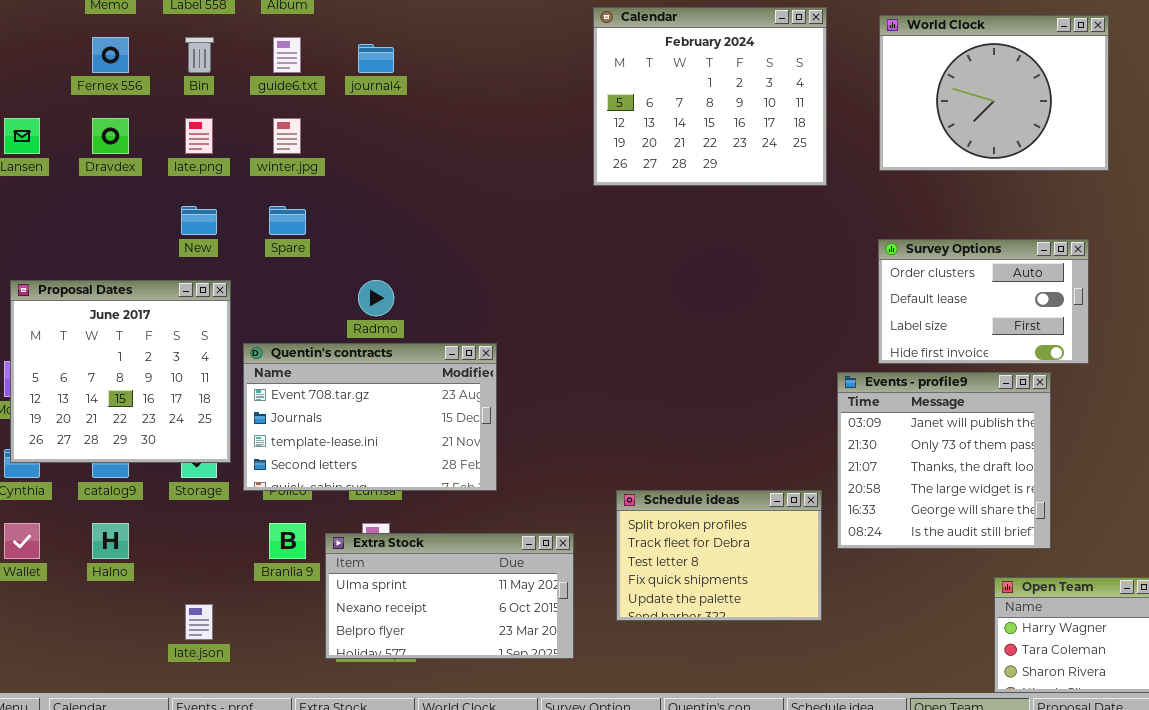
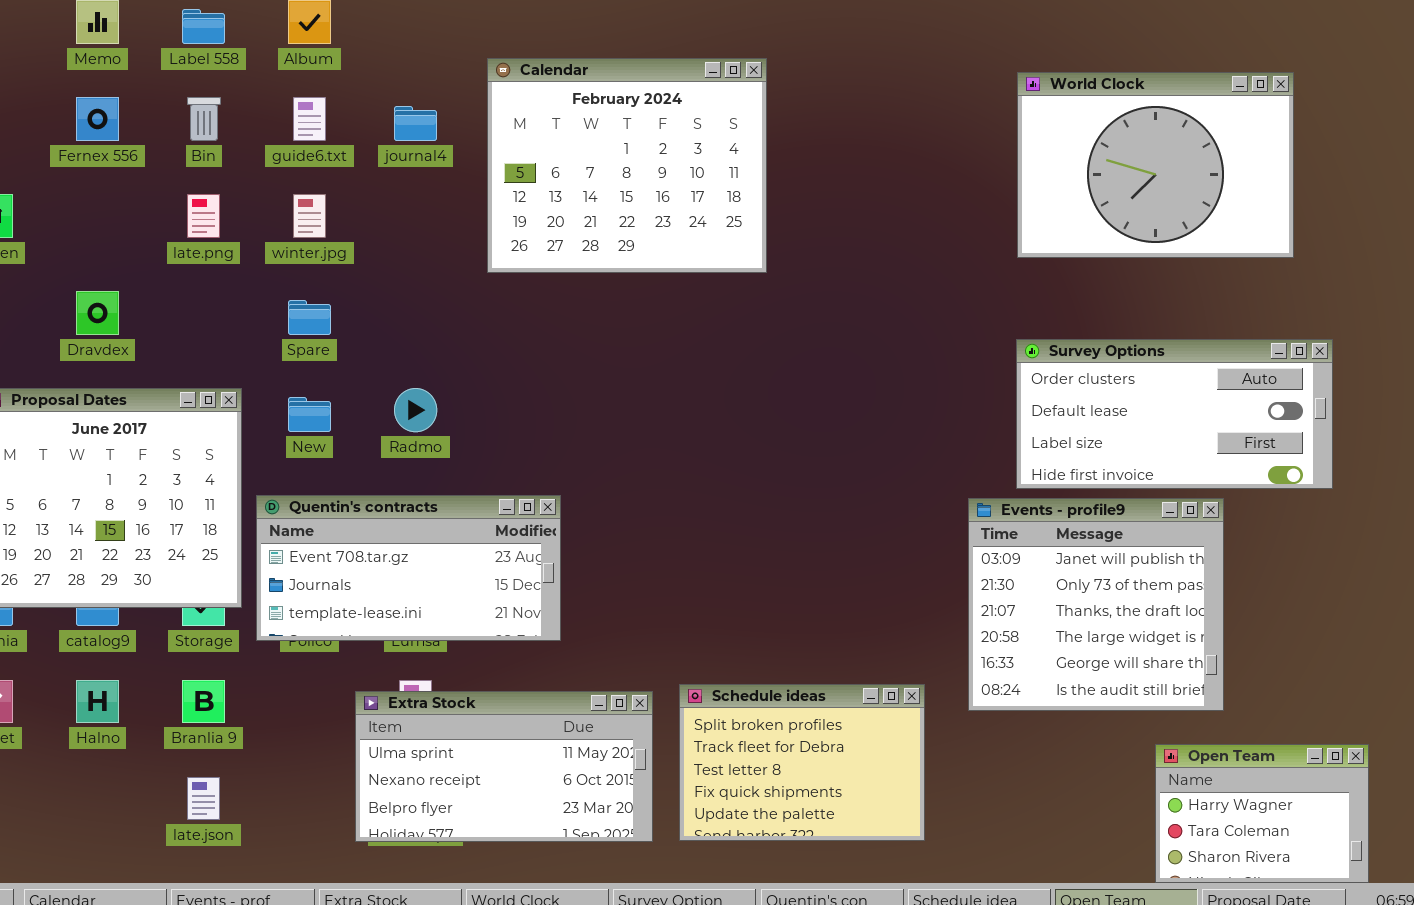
Calendar: [593,7,827,186] -> [487,58,767,273], moved
Dravdex: [92,118,129,154] -> [76,291,119,335], moved
New: [181,206,217,235] -> [288,397,331,432], moved
Survey Options: [878,239,1089,364] -> [1016,339,1333,489], resized
Quentin's contracts: [243,343,497,491] -> [256,495,561,641], resized
Schedule ideas: [616,490,822,621] -> [679,684,925,841], moved
Branlia 9: [269,523,306,559] -> [182,680,225,723], moved

